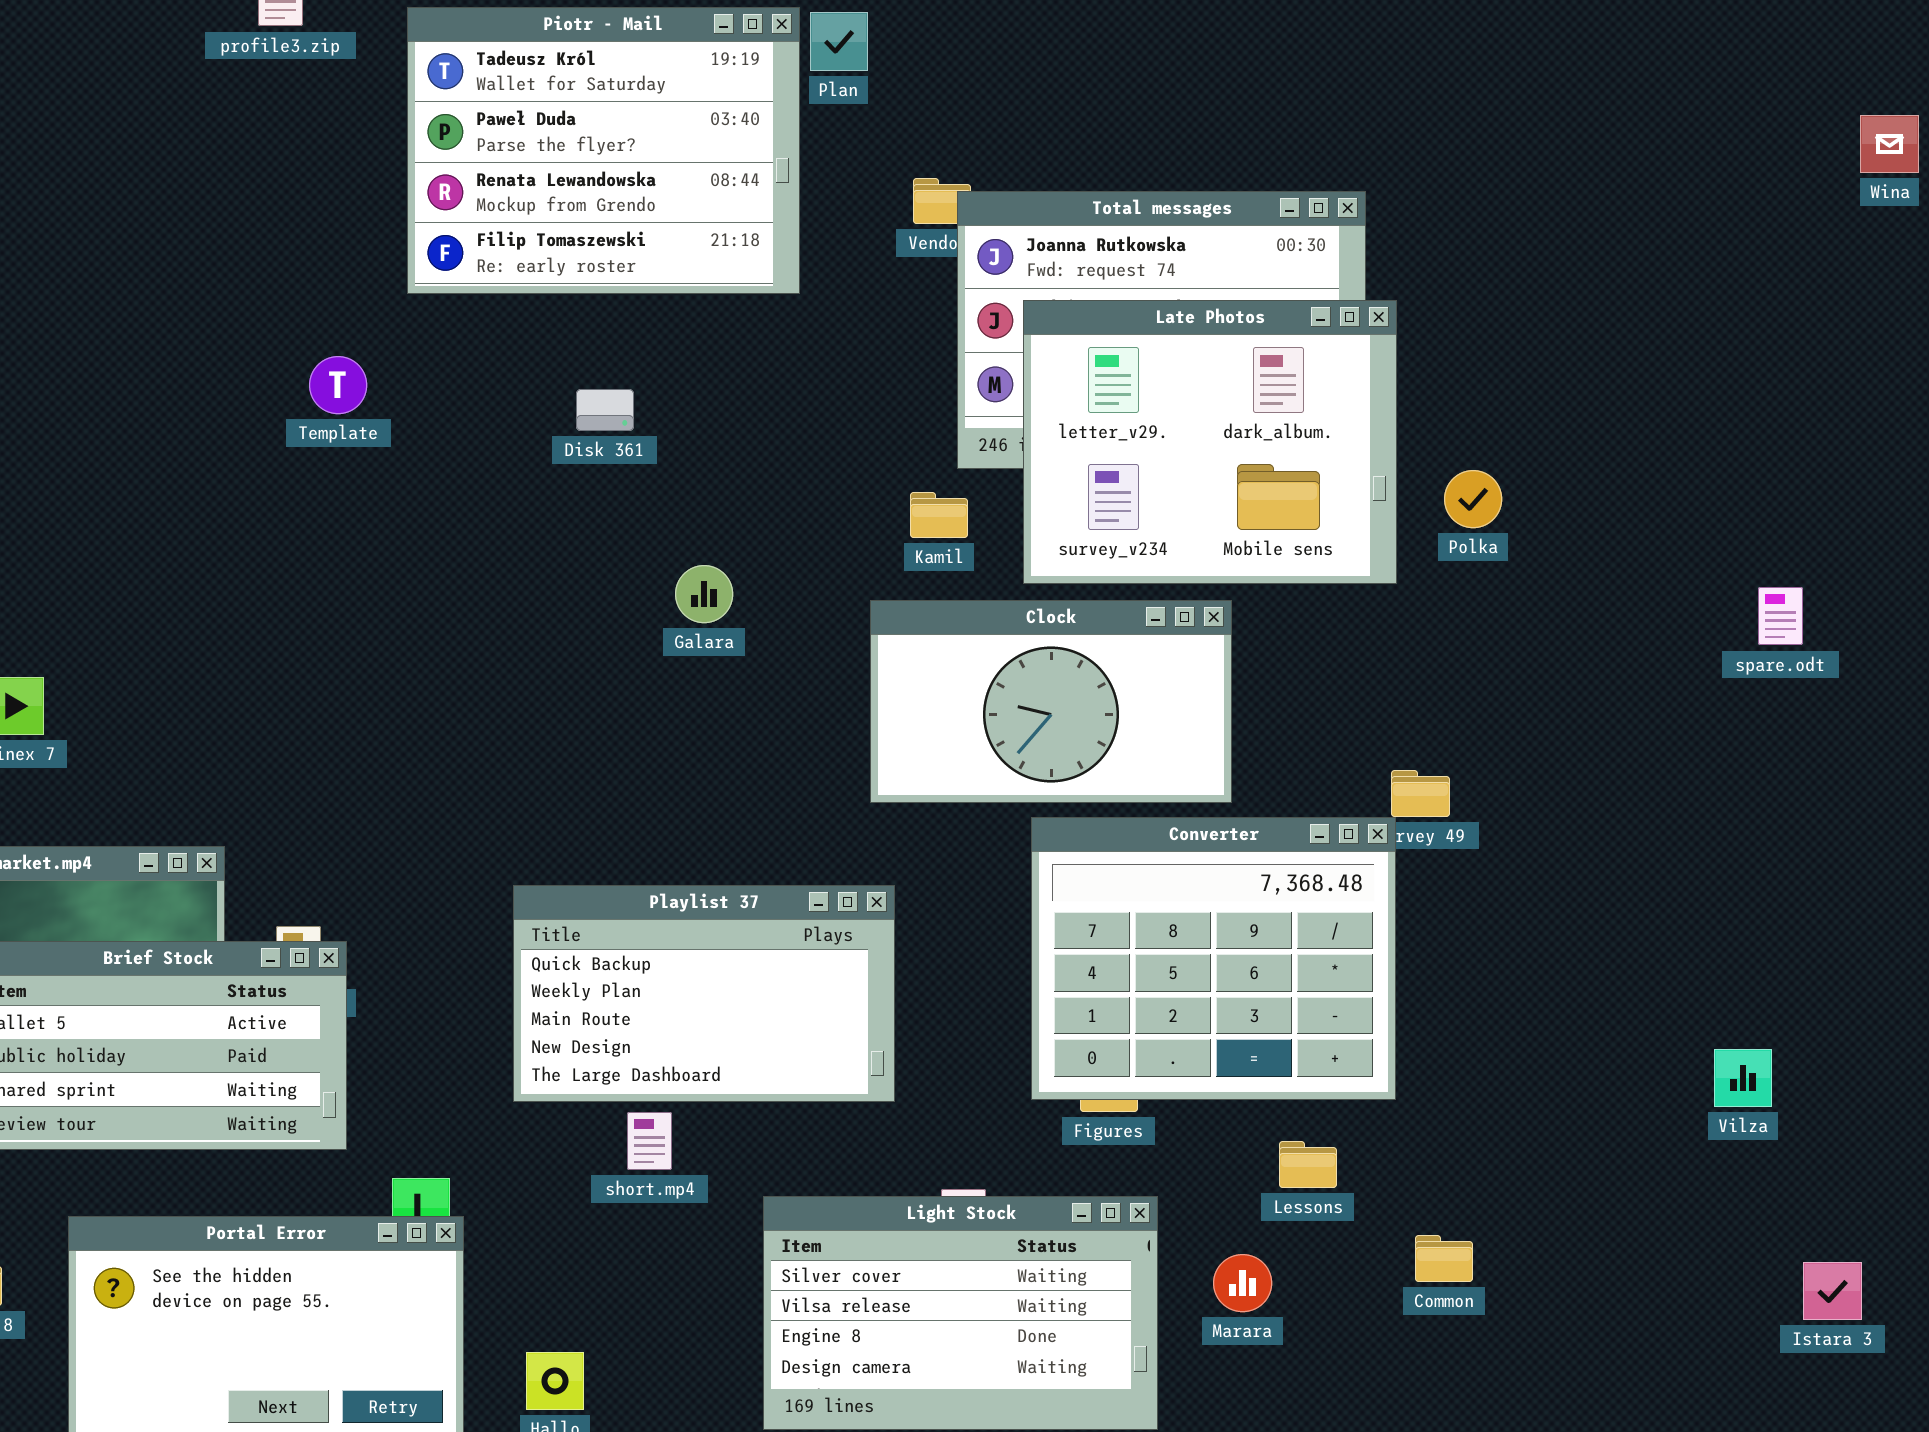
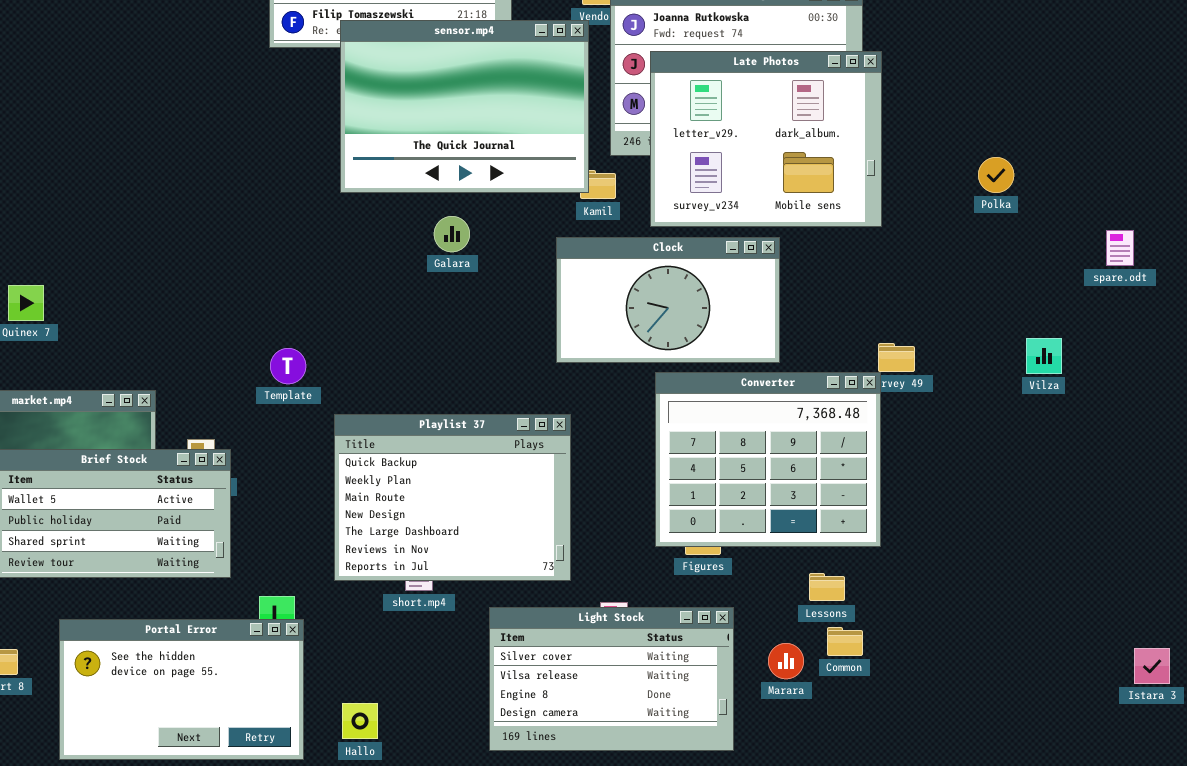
sensor.mp4: none -> [340,20,589,193], opened
Template: [309,356,367,414] -> [270,348,306,384], moved
Polka: [1444,470,1502,528] -> [978,157,1014,193], moved
Playlist 37: [513,885,895,1102] -> [334,414,571,581], resized
Vilza: [1714,1049,1772,1107] -> [1026,338,1062,374], moved
Common: [1415,1235,1473,1282] -> [827,627,863,656], moved

